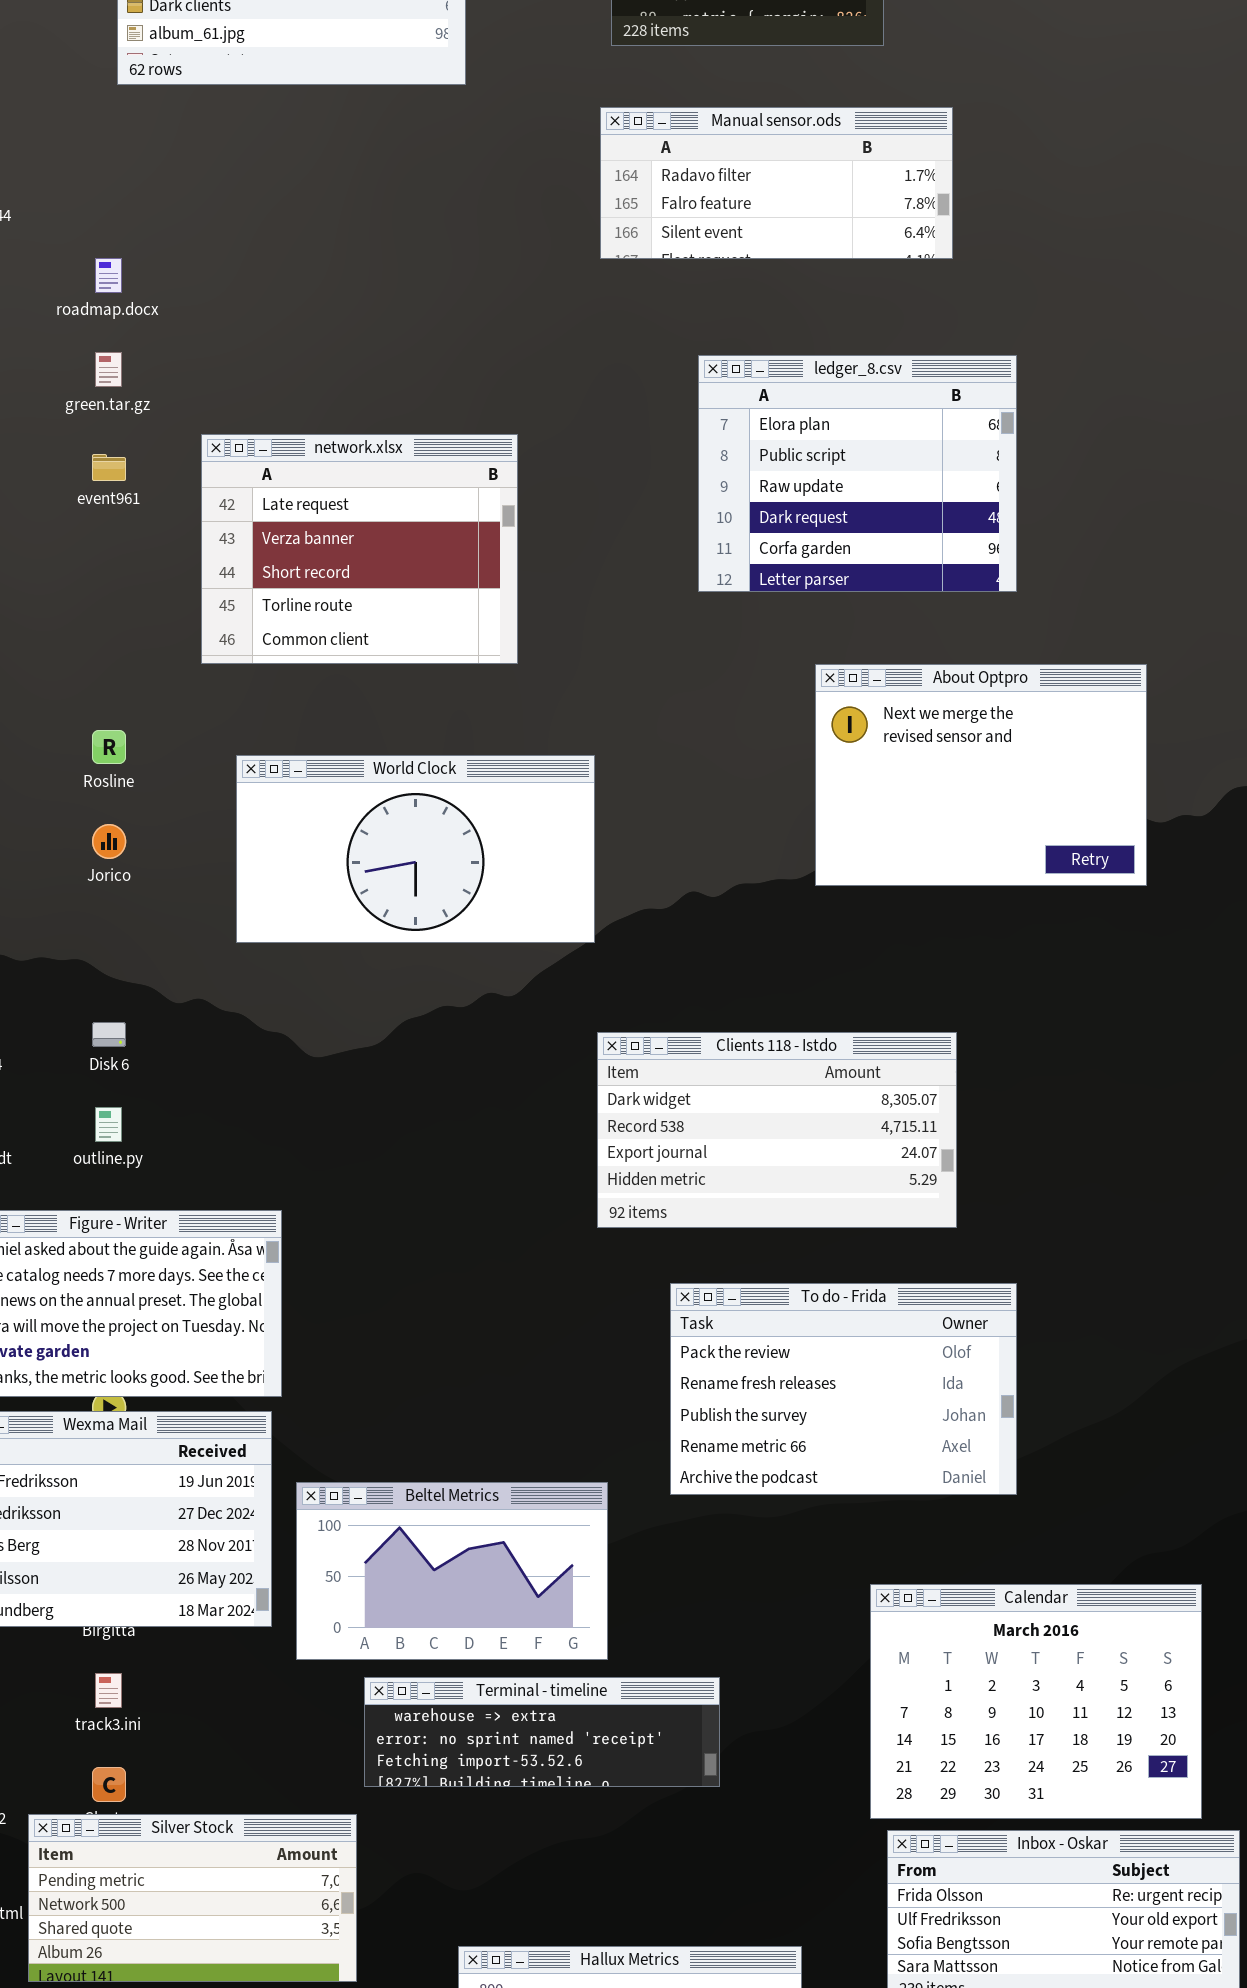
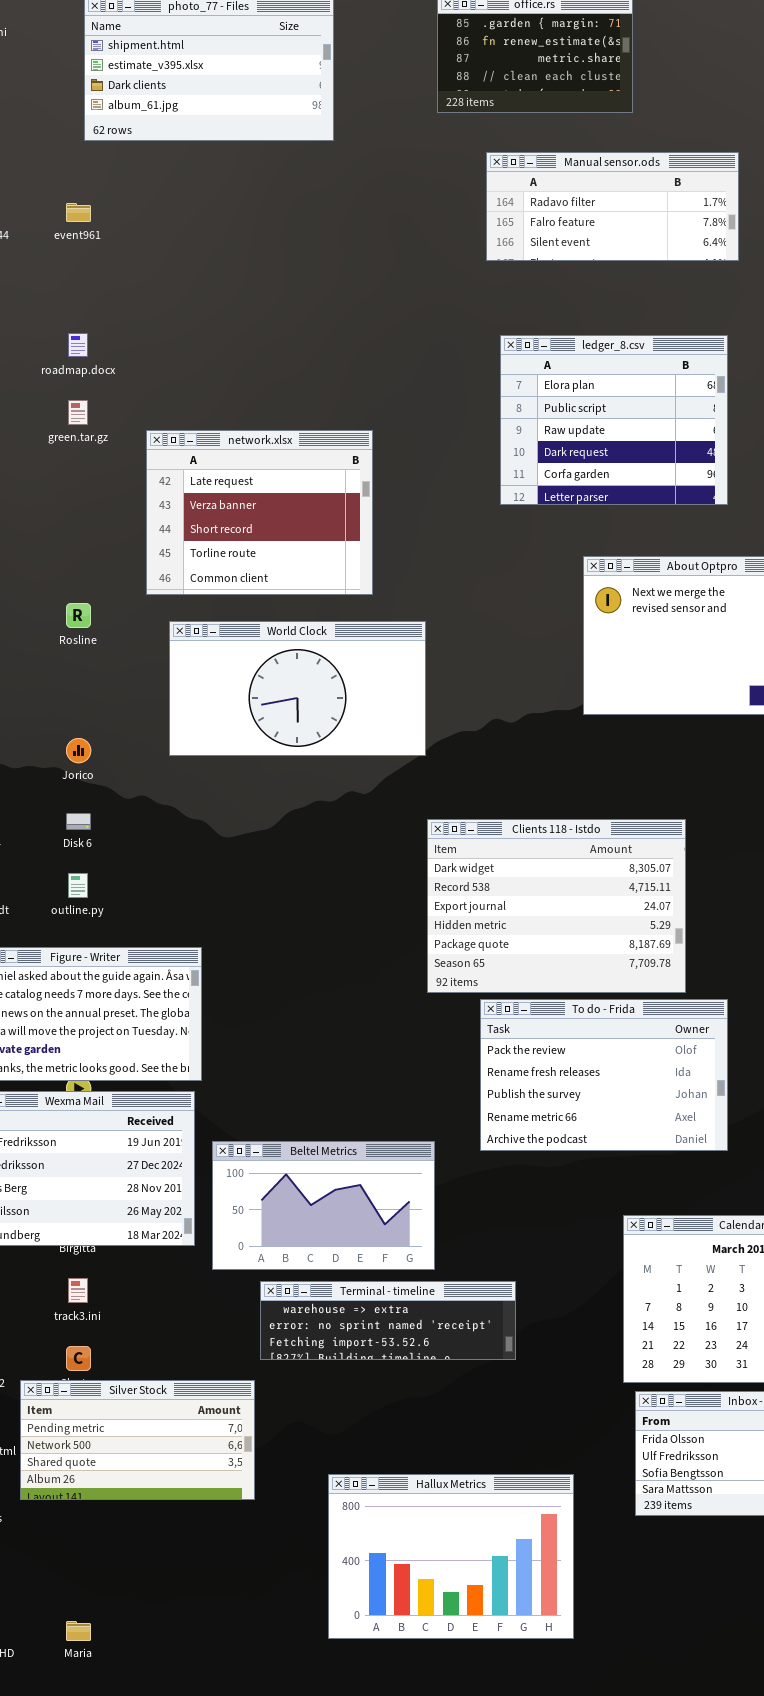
Manual sensor.ods: [600,107,953,259] -> [486,152,739,261], moved
roadmap.docx: [95,258,122,293] -> [68,333,88,357], moved
green.tar.gz: [95,352,122,387] -> [68,400,88,425], moved
network.xlsx: [201,434,518,664] -> [146,430,373,595], moved
event961: [92,454,126,481] -> [66,203,91,222], moved
Jorico: [92,824,126,859] -> [66,738,91,763], moved
Clients 118 - Istdo: [597,1032,957,1228] -> [427,819,686,993], resized

